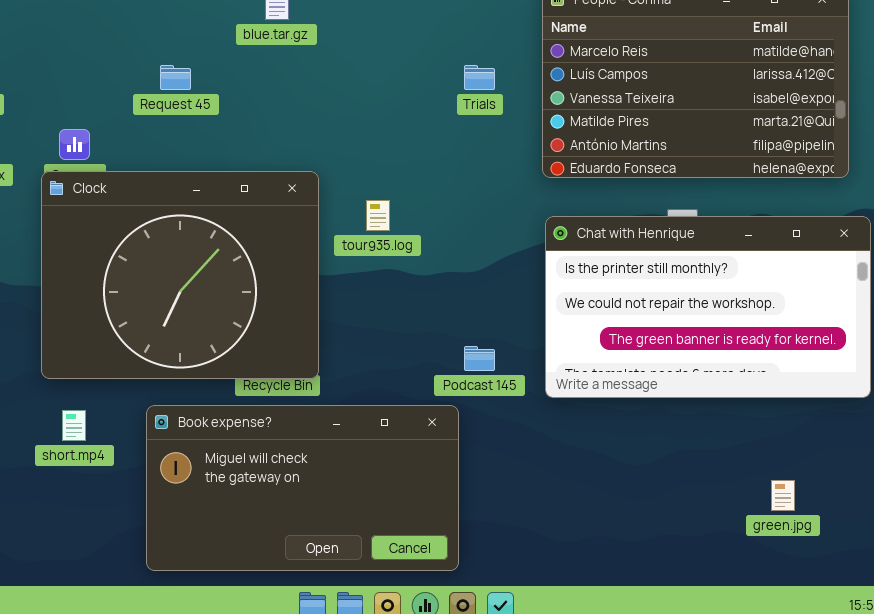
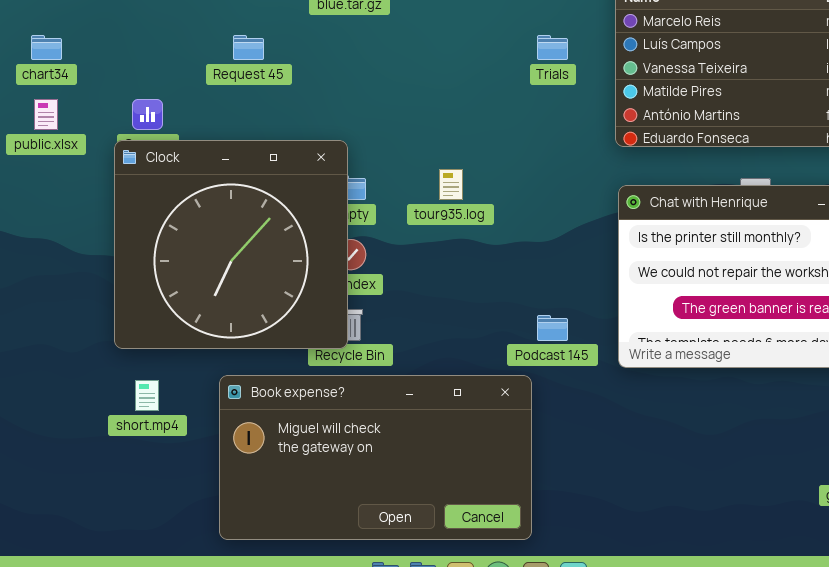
Clock: [41,171,319,379] -> [114,140,348,349], resized

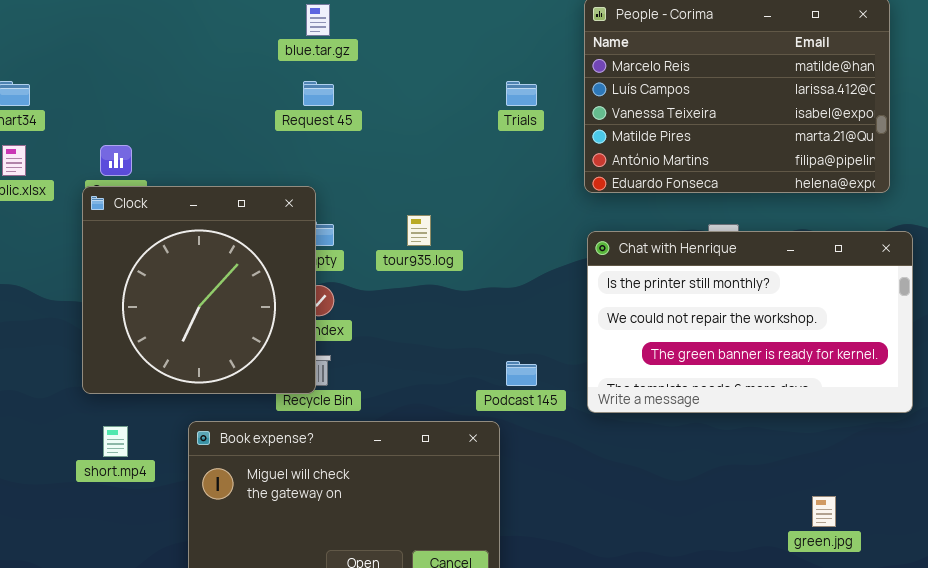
Request 45: [233,35,264,60] -> [303,81,334,106], moved

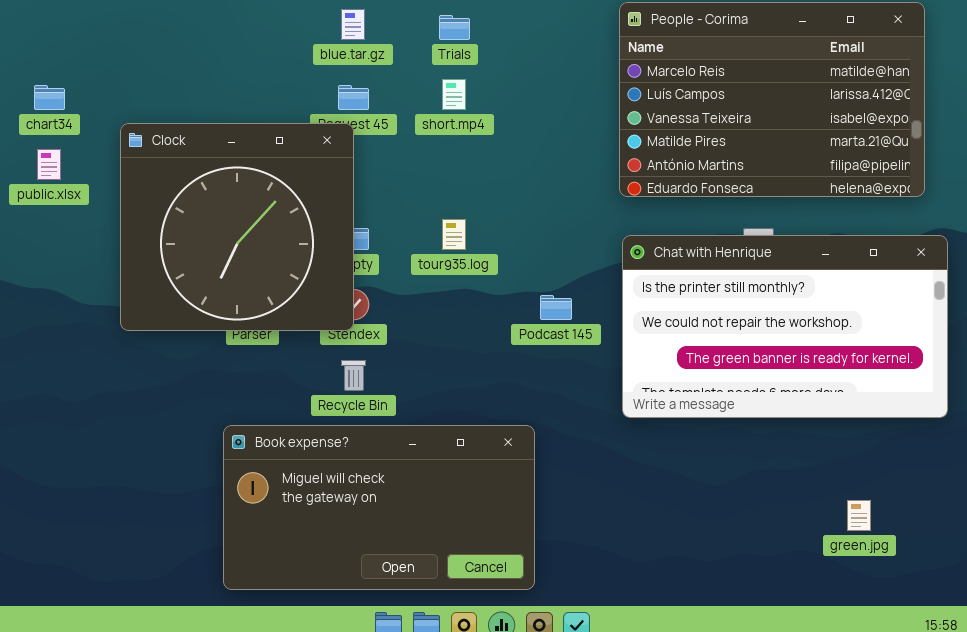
Trials: [506,81,537,106] -> [439,15,470,40], moved
Clock: [82,186,316,394] -> [120,123,354,331], moved
Podcast 145: [506,361,537,386] -> [540,295,572,320], moved
short.mp4: [103,426,128,457] -> [442,79,466,110], moved

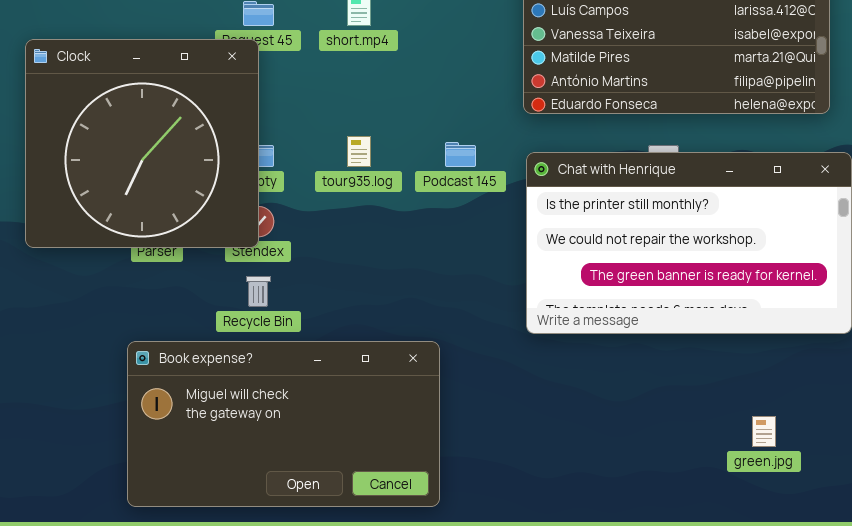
Podcast 145: [540,295,572,320] -> [445,142,476,167], moved

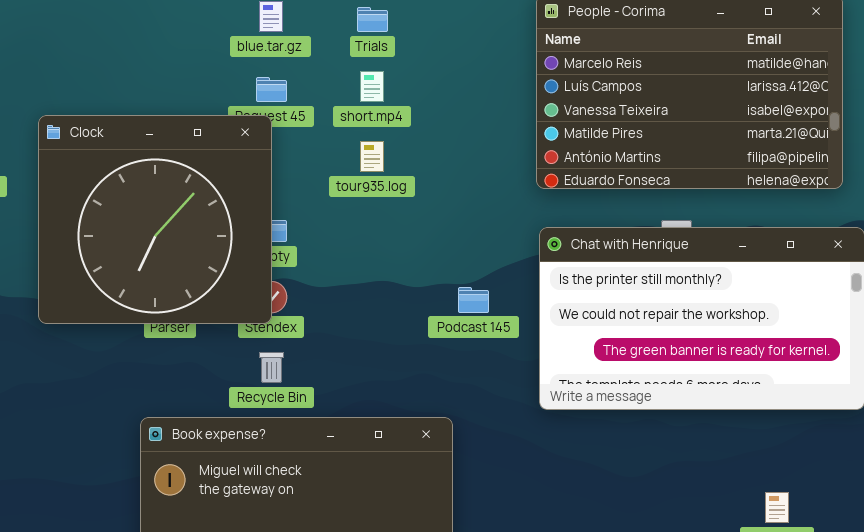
tour935.log: [347,136,371,167] -> [360,141,384,172], moved
Podcast 145: [445,142,476,167] -> [458,287,489,313], moved

